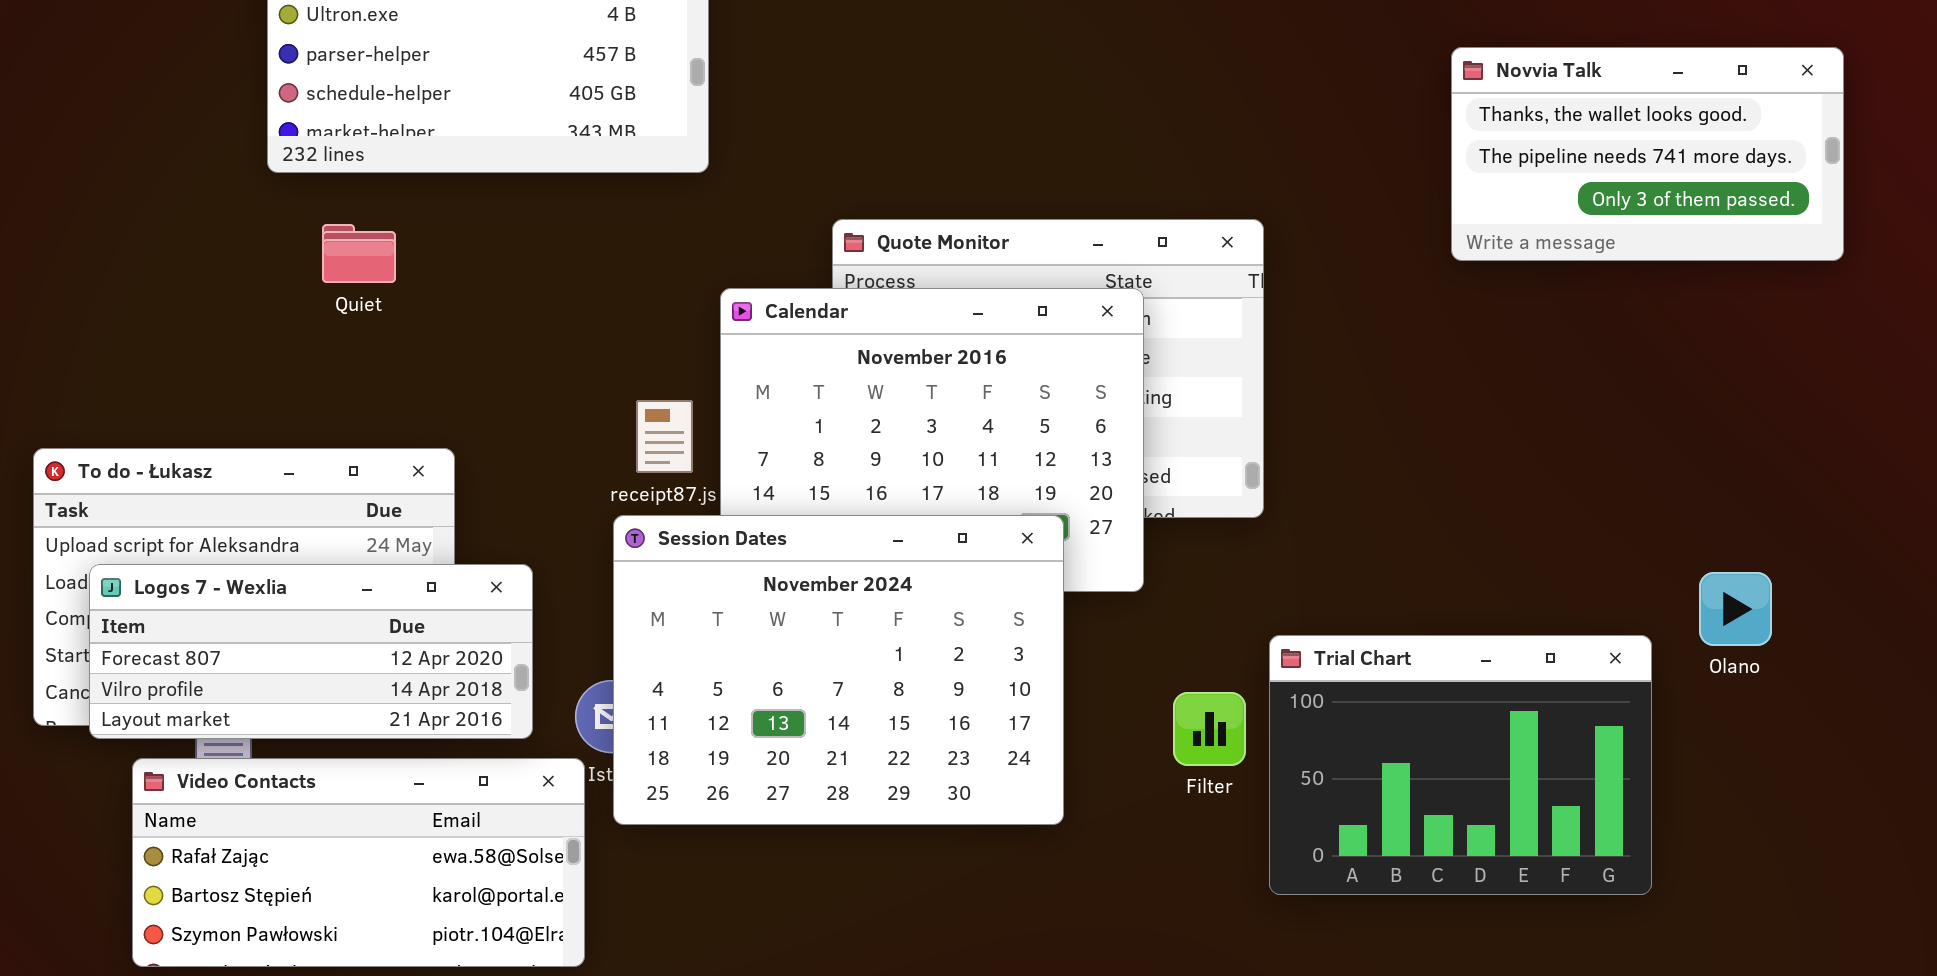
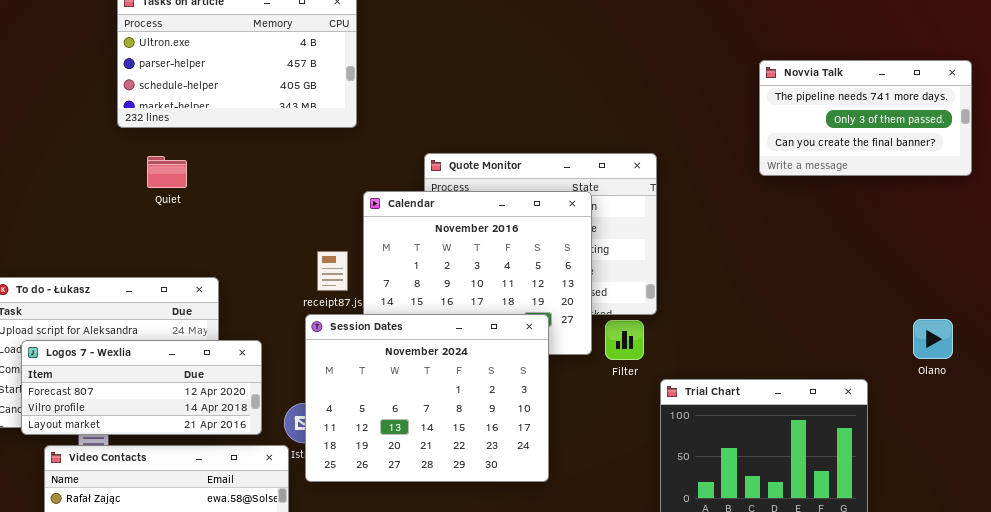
Novvia Talk: [1451,47,1844,261] -> [759,60,972,176], scrolled down 1 row
Olano: [1699,572,1772,646] -> [913,319,953,359], moved
Filter: [1173,692,1246,766] -> [605,320,644,360], moved

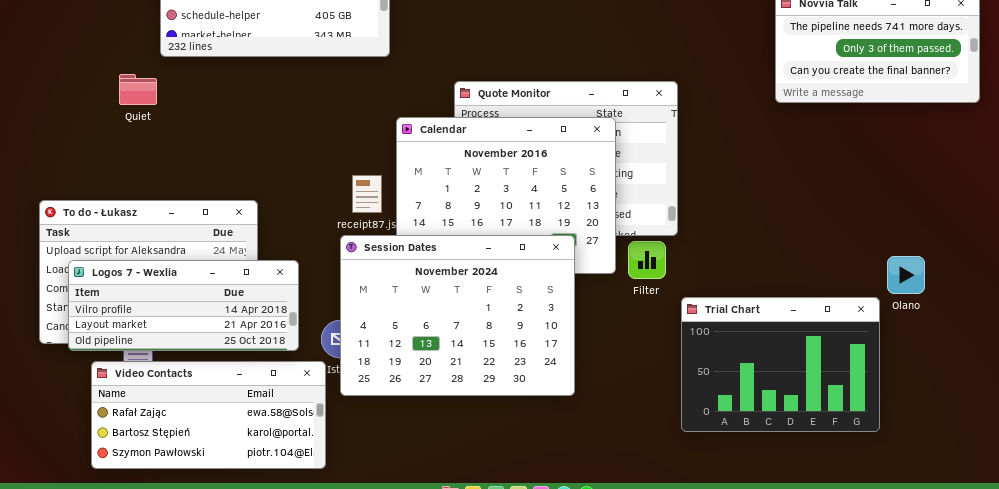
Quiet: [147,156,187,188] -> [119,74,157,105], moved
Olano: [913,319,953,359] -> [887,256,925,294], moved
Logos 7 - Wexlia: [21,340,262,435] -> [68,260,299,351], scrolled down 1 row

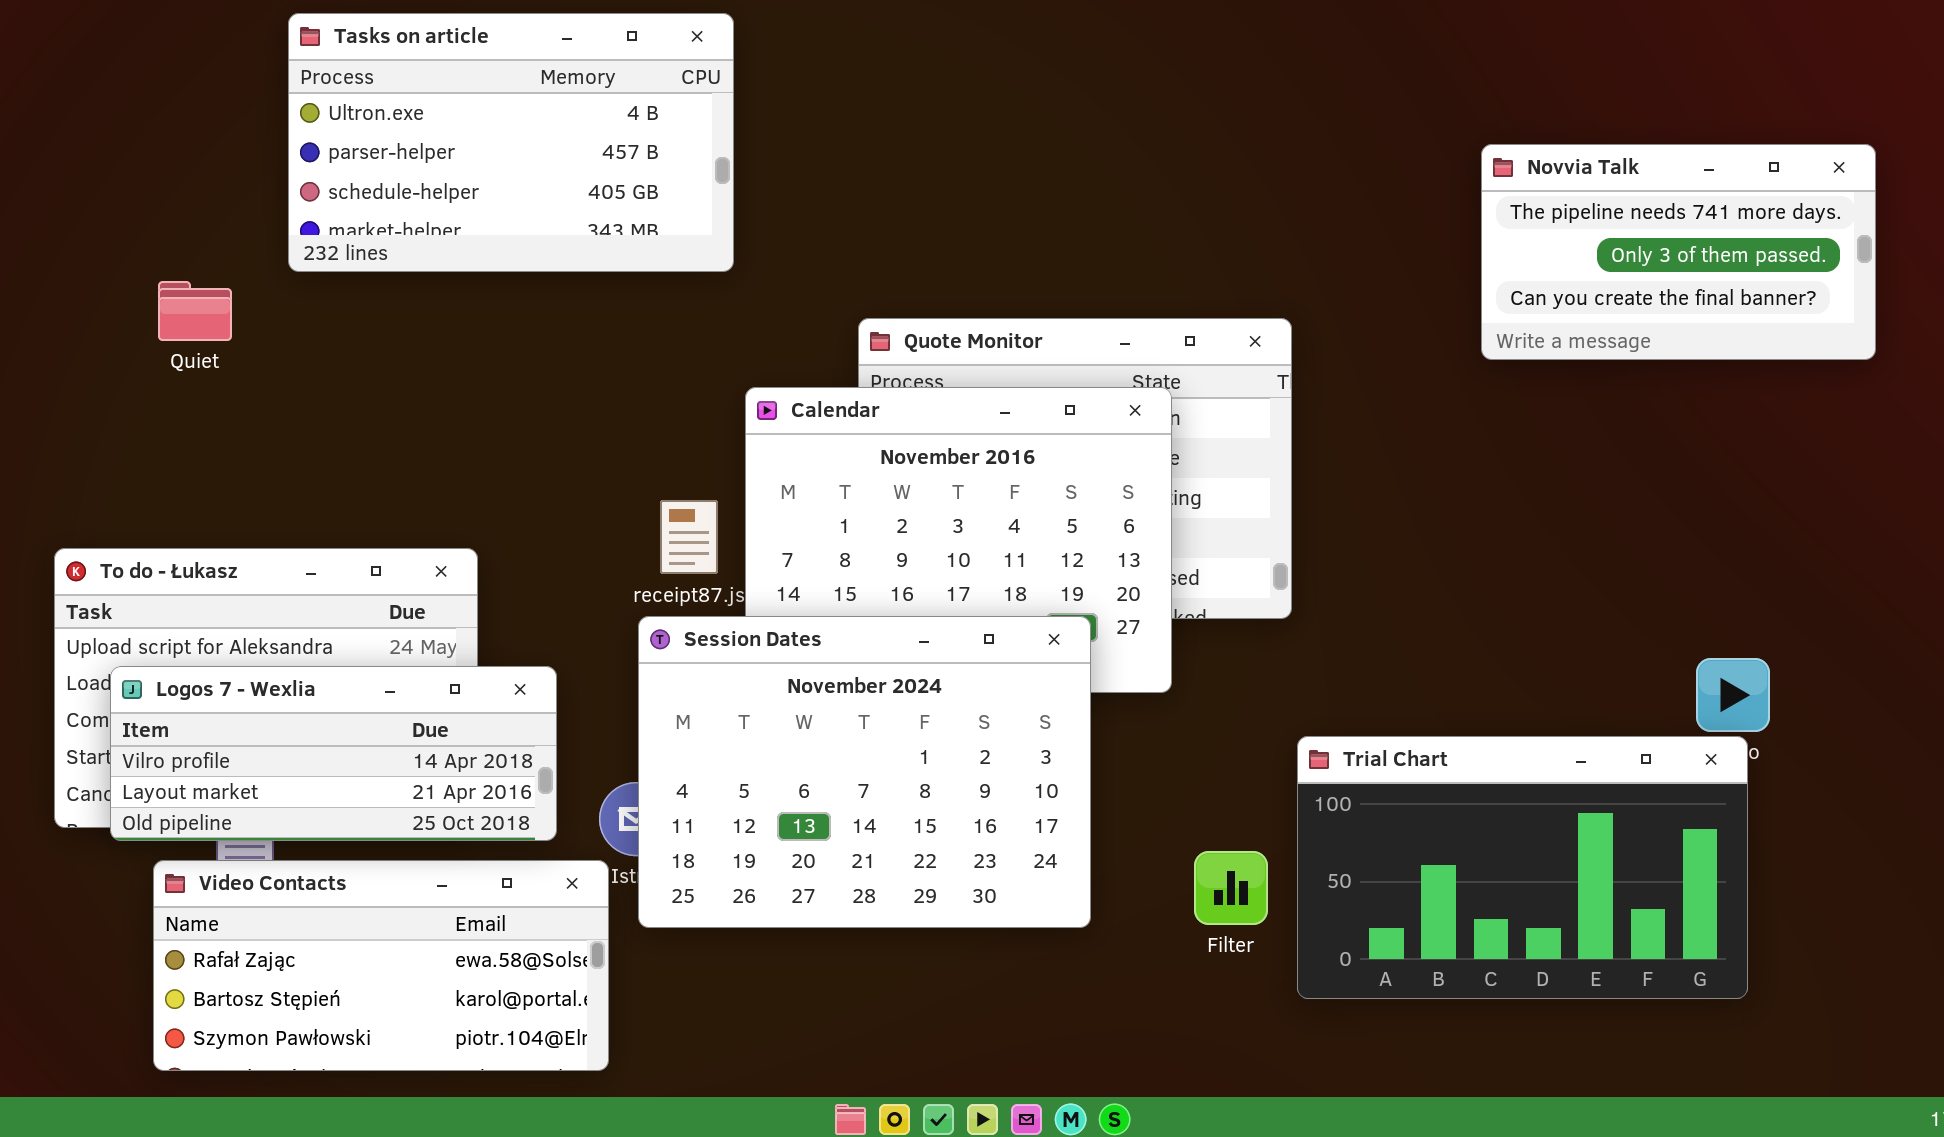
Quiet: [119,74,157,105] -> [158,281,232,341], moved
Filter: [628,241,666,279] -> [1194,851,1268,925], moved
Trial Chart: [681,297,880,432] -> [1297,736,1748,999], resized

